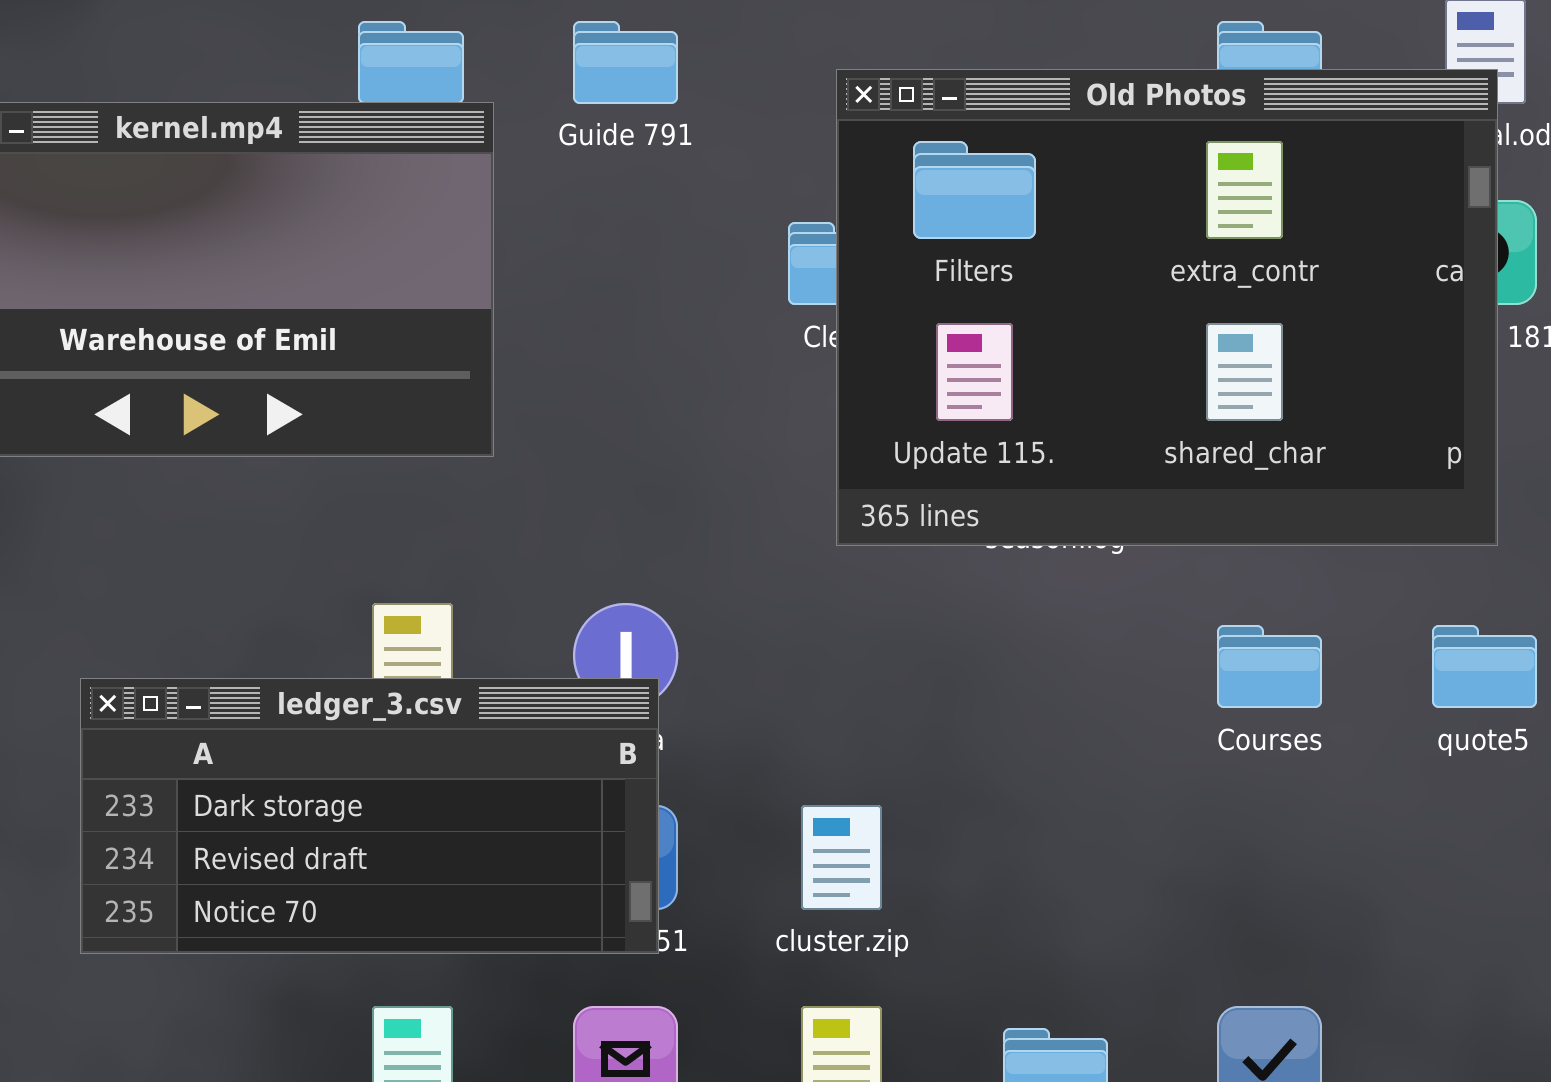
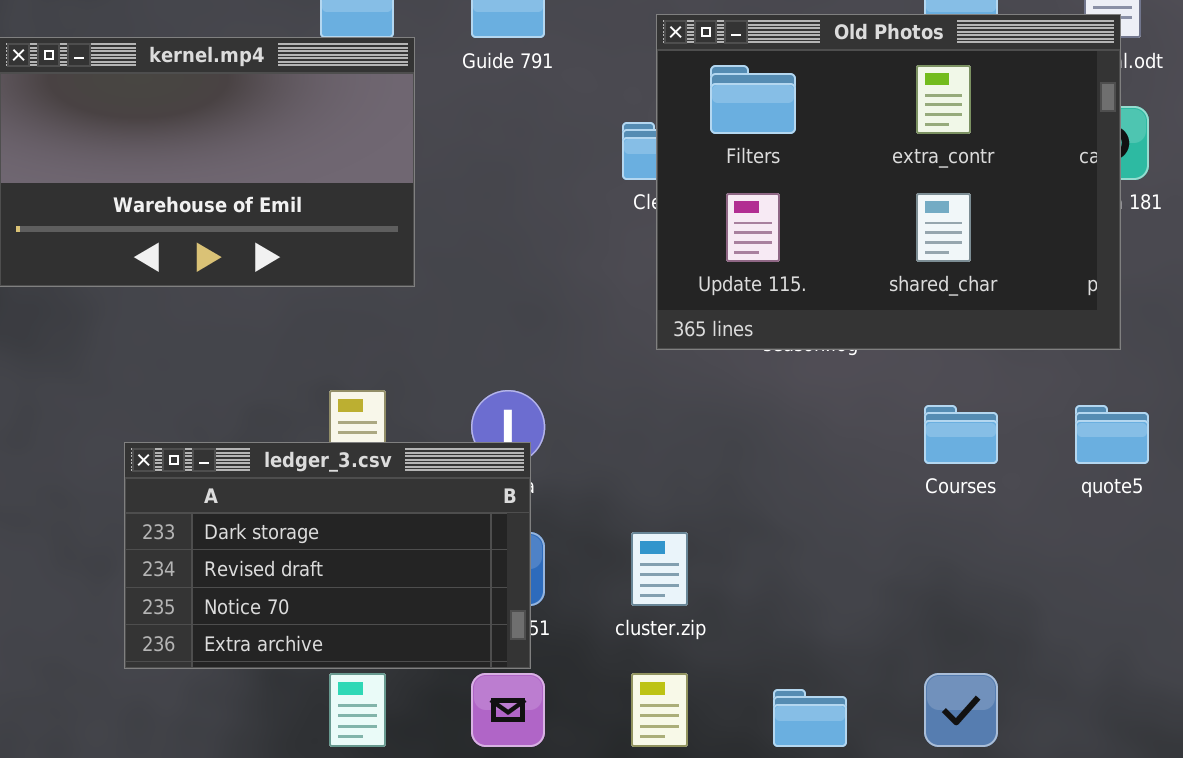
ledger_3.csv: [80,678,659,954] -> [124,442,531,669], resized

